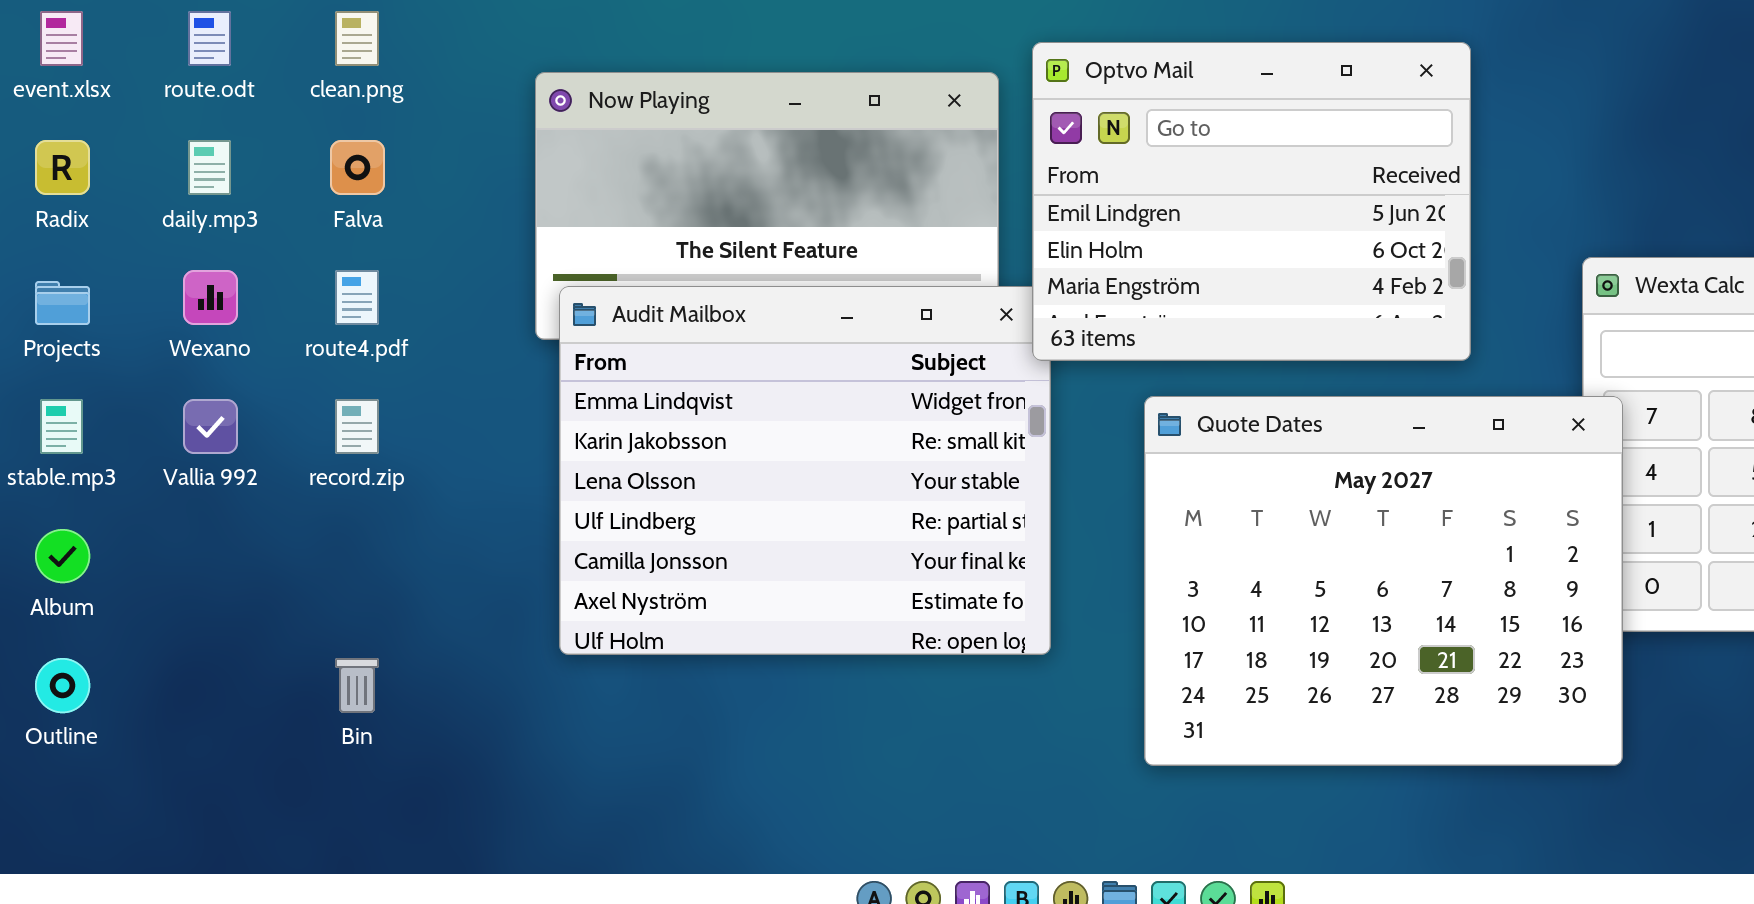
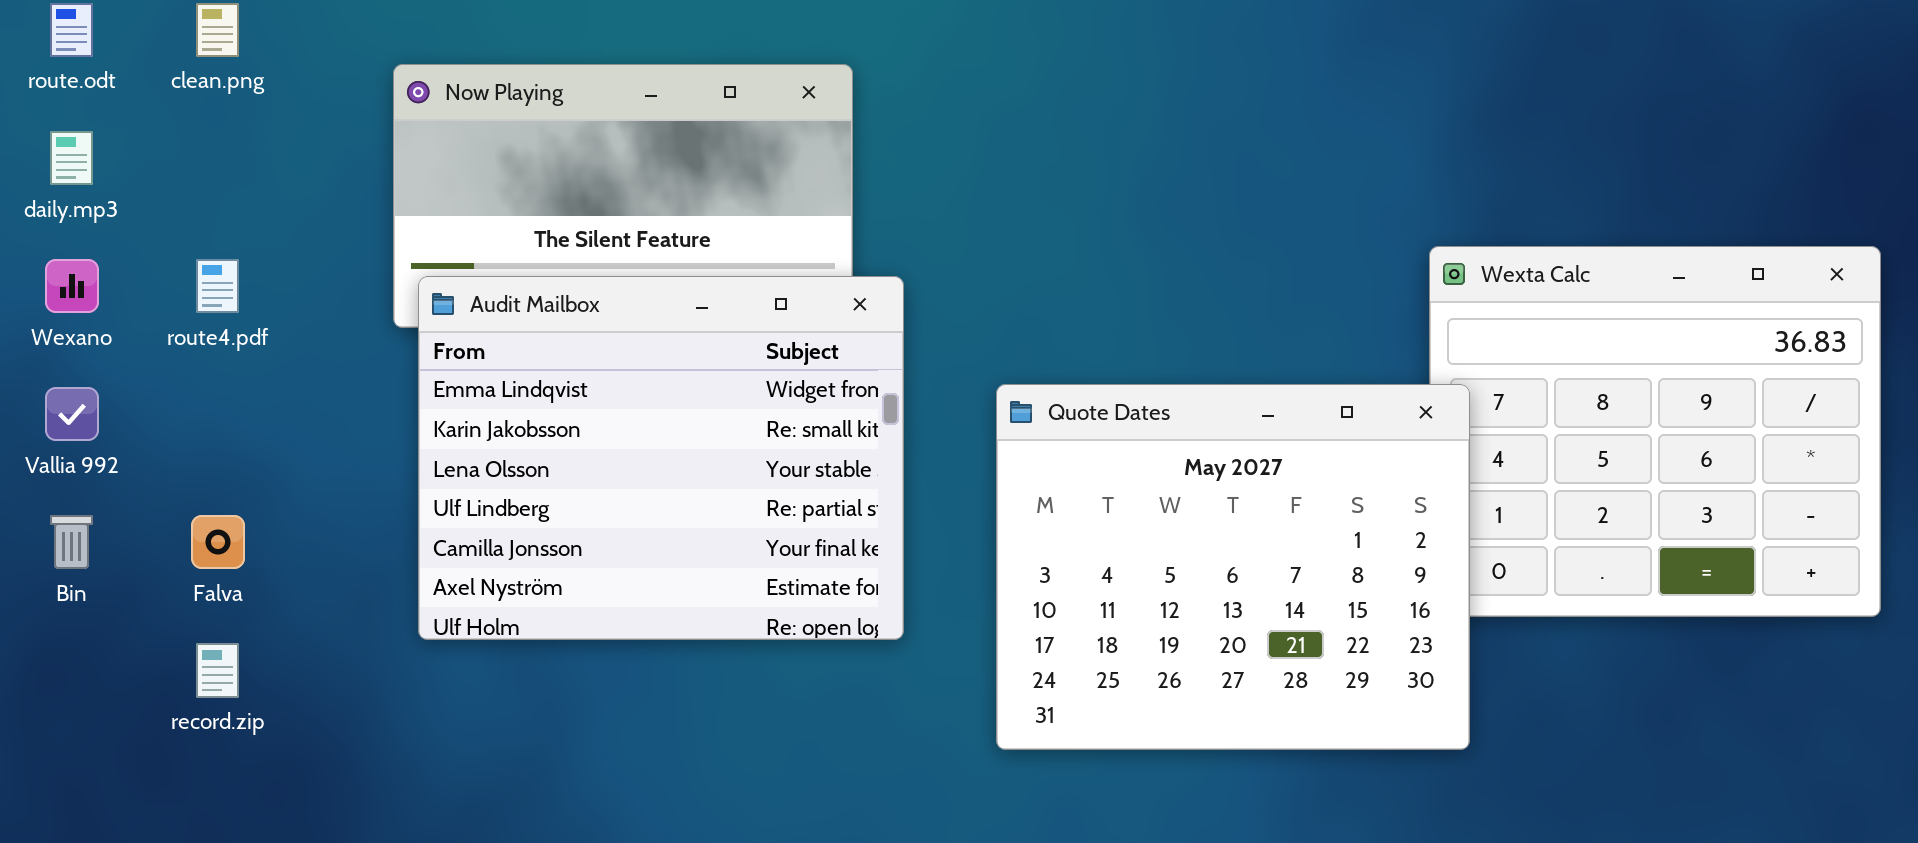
Optvo Mail: [1032,42,1471,361] -> none, closed
Falva: [330,140,385,195] -> [191,515,245,569], moved
record.zip: [335,399,379,454] -> [196,643,239,698], moved
Bin: [335,658,379,713] -> [50,515,93,569], moved

